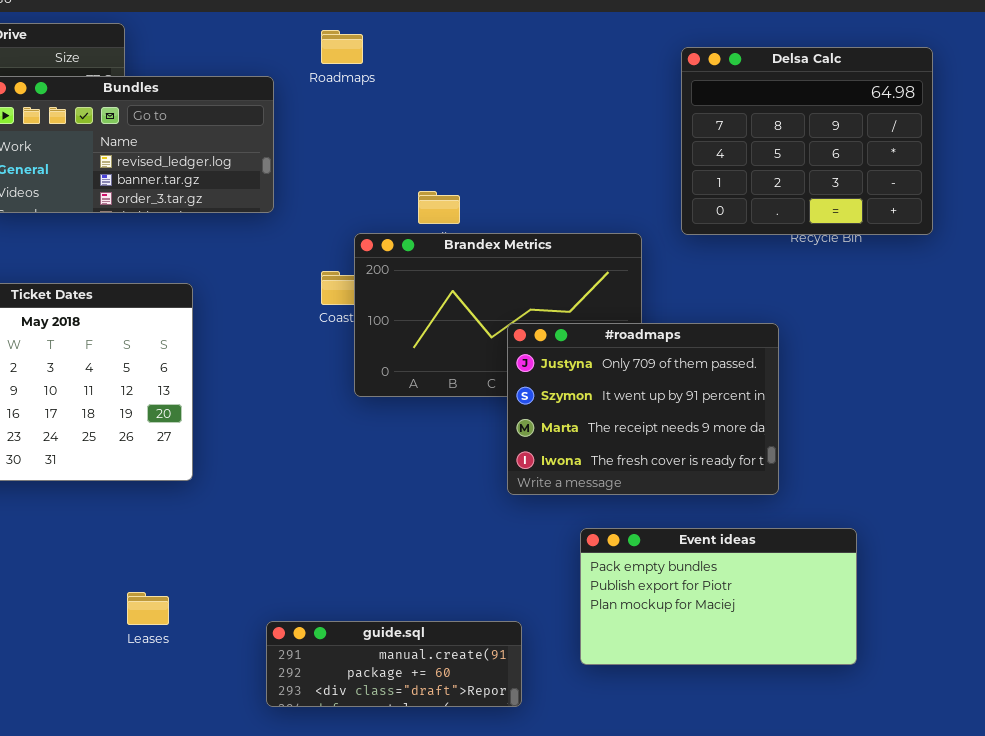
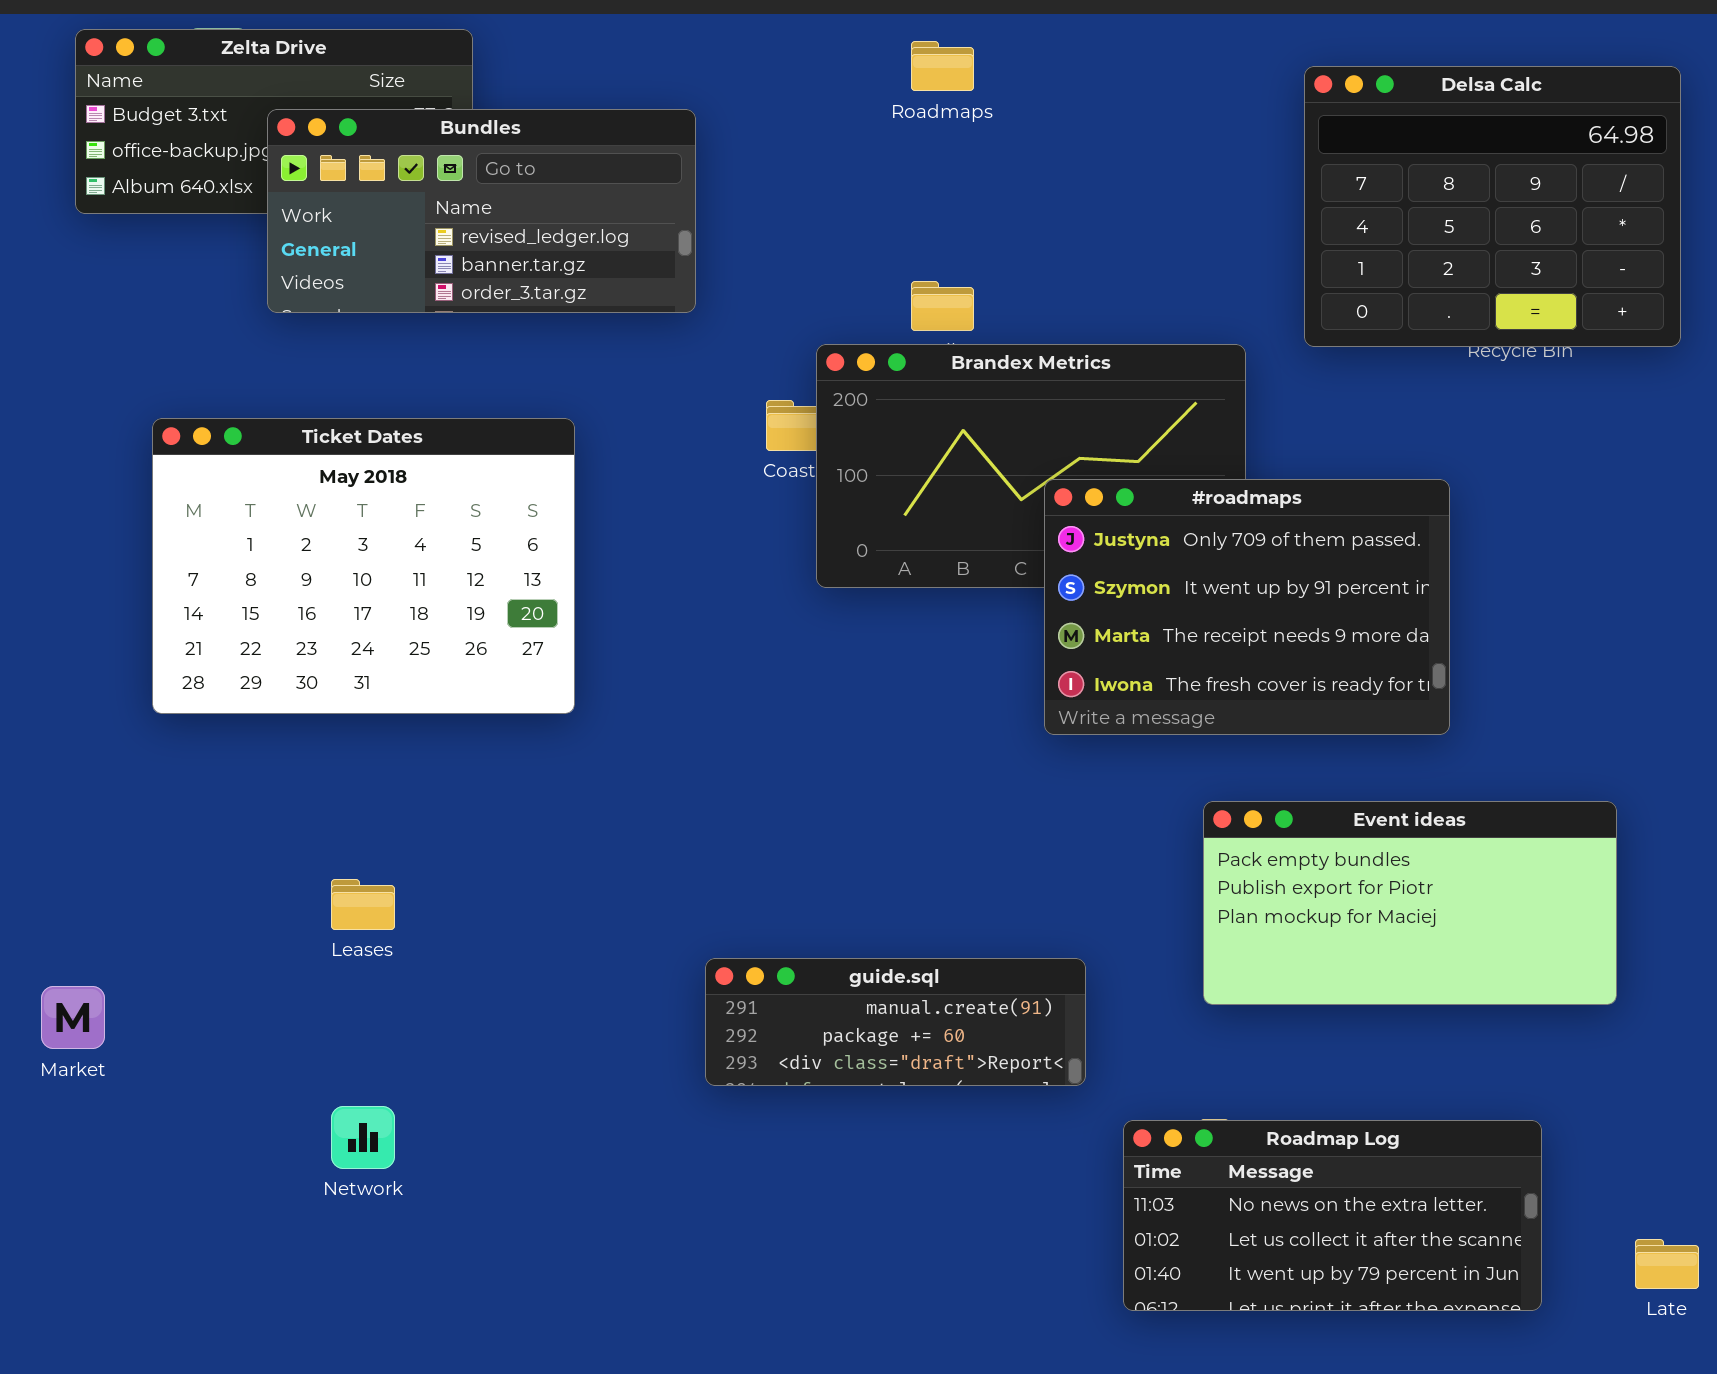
Roadmaps: [321,30,363,64] -> [911,41,974,91], moved
Event ideas: [580,528,857,665] -> [1203,801,1617,1005], moved
Leases: [127,592,169,625] -> [331,879,395,930], moved
guide.sql: [266,621,522,707] -> [705,958,1086,1086], moved

